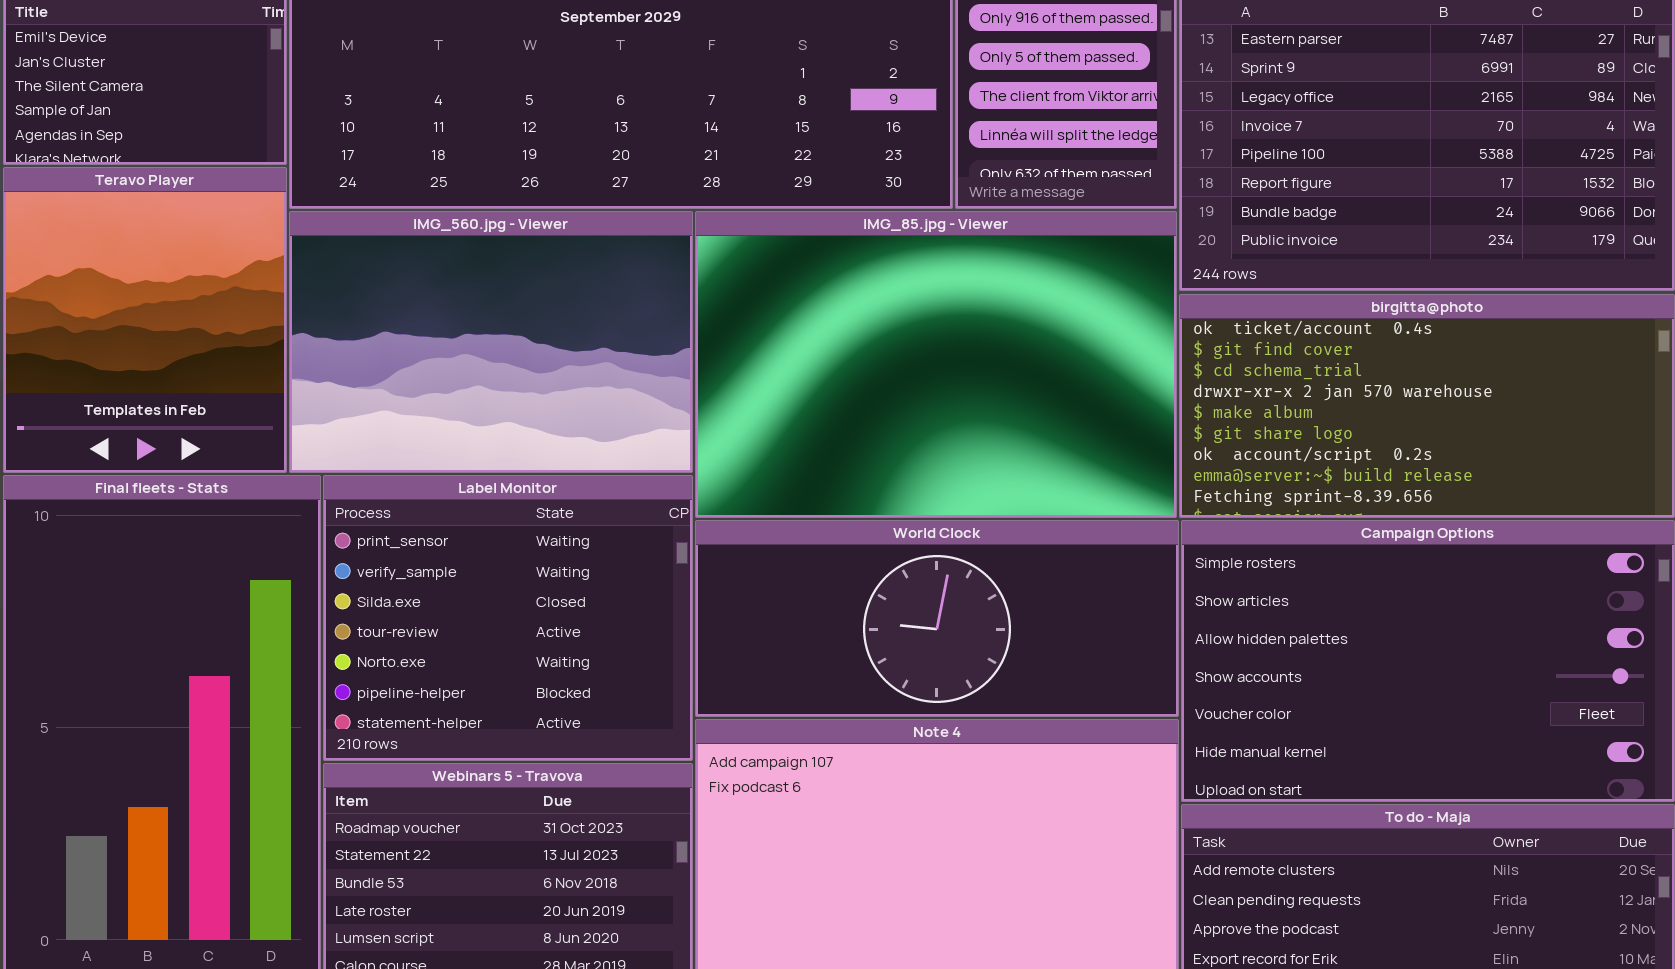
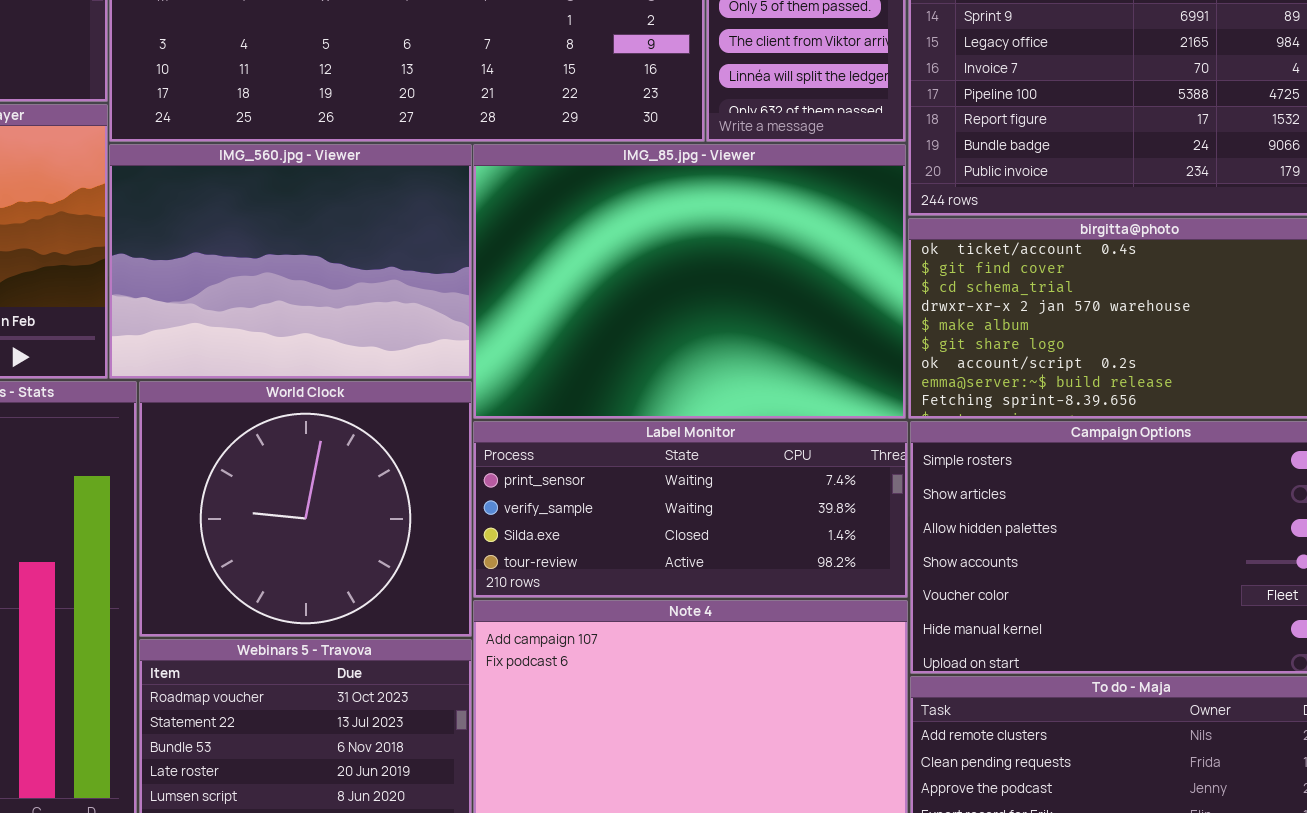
Label Monitor: [323,475,693,761] -> [473,421,908,598], moved, resized
World Clock: [695,520,1179,717] -> [139,381,472,637], moved, resized

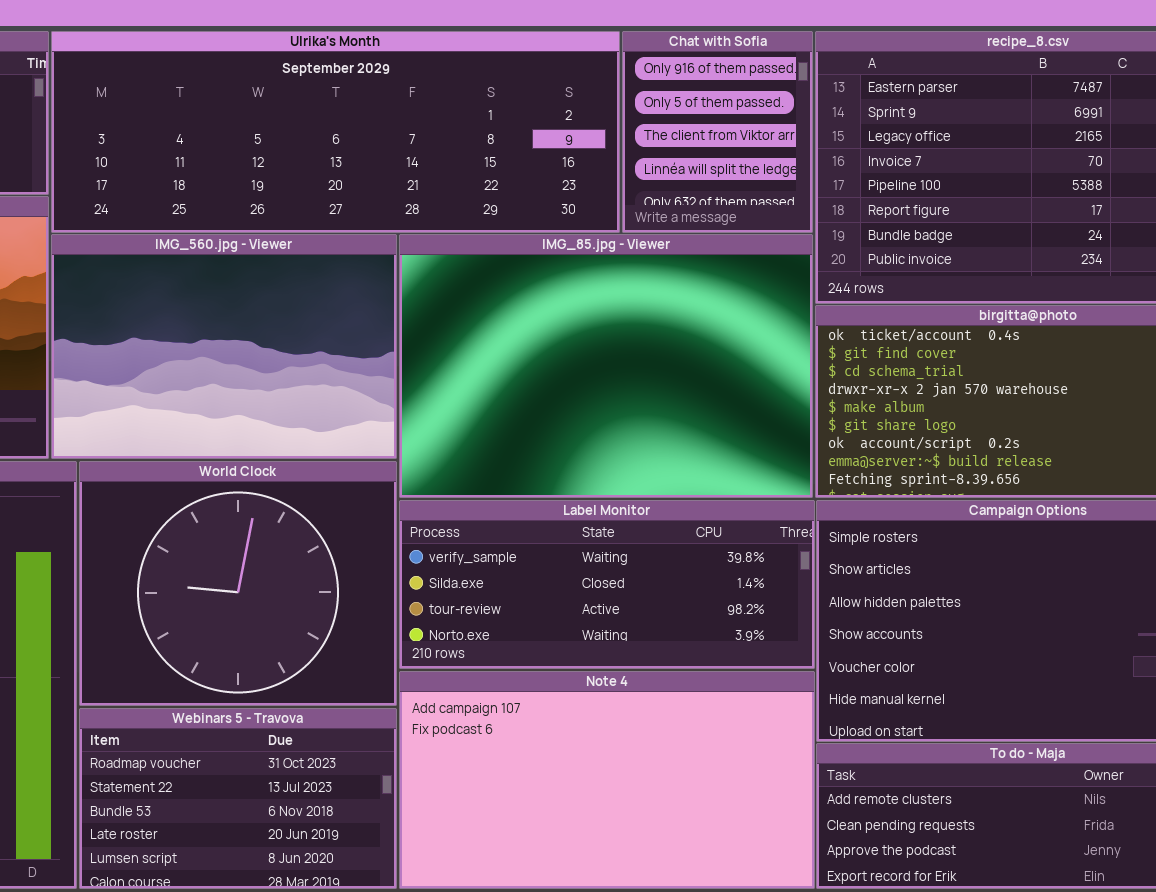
Label Monitor: [473,421,908,598] -> [399,500,815,669], scrolled down 1 row

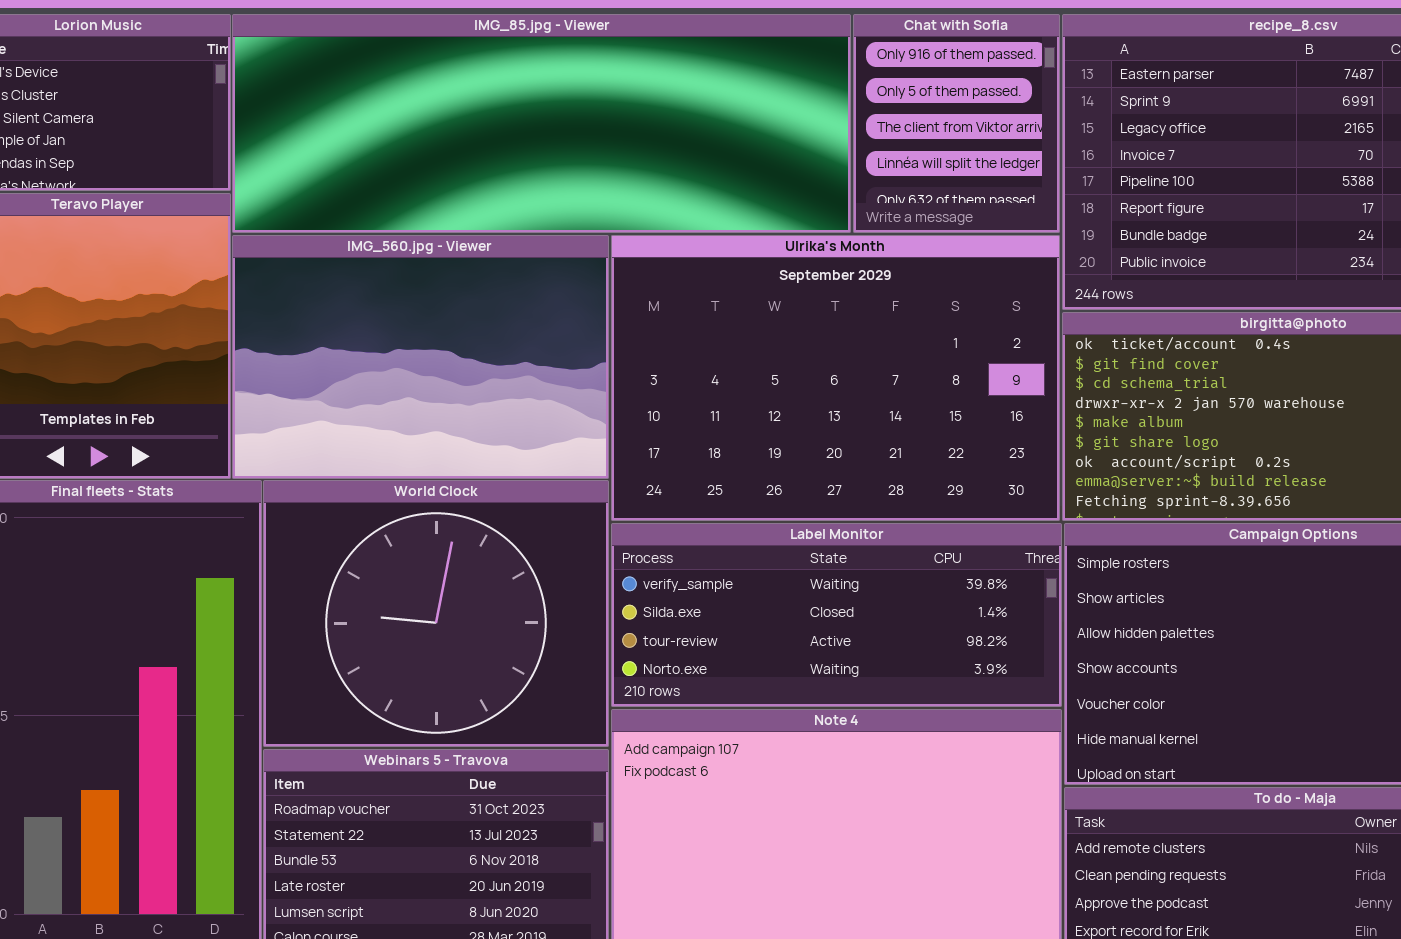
Ulrika's Month: [51,31,620,233] -> [611,235,1060,521], moved, resized
IMG_85.jpg - Viewer: [399,234,813,498] -> [232,14,851,233], moved, resized

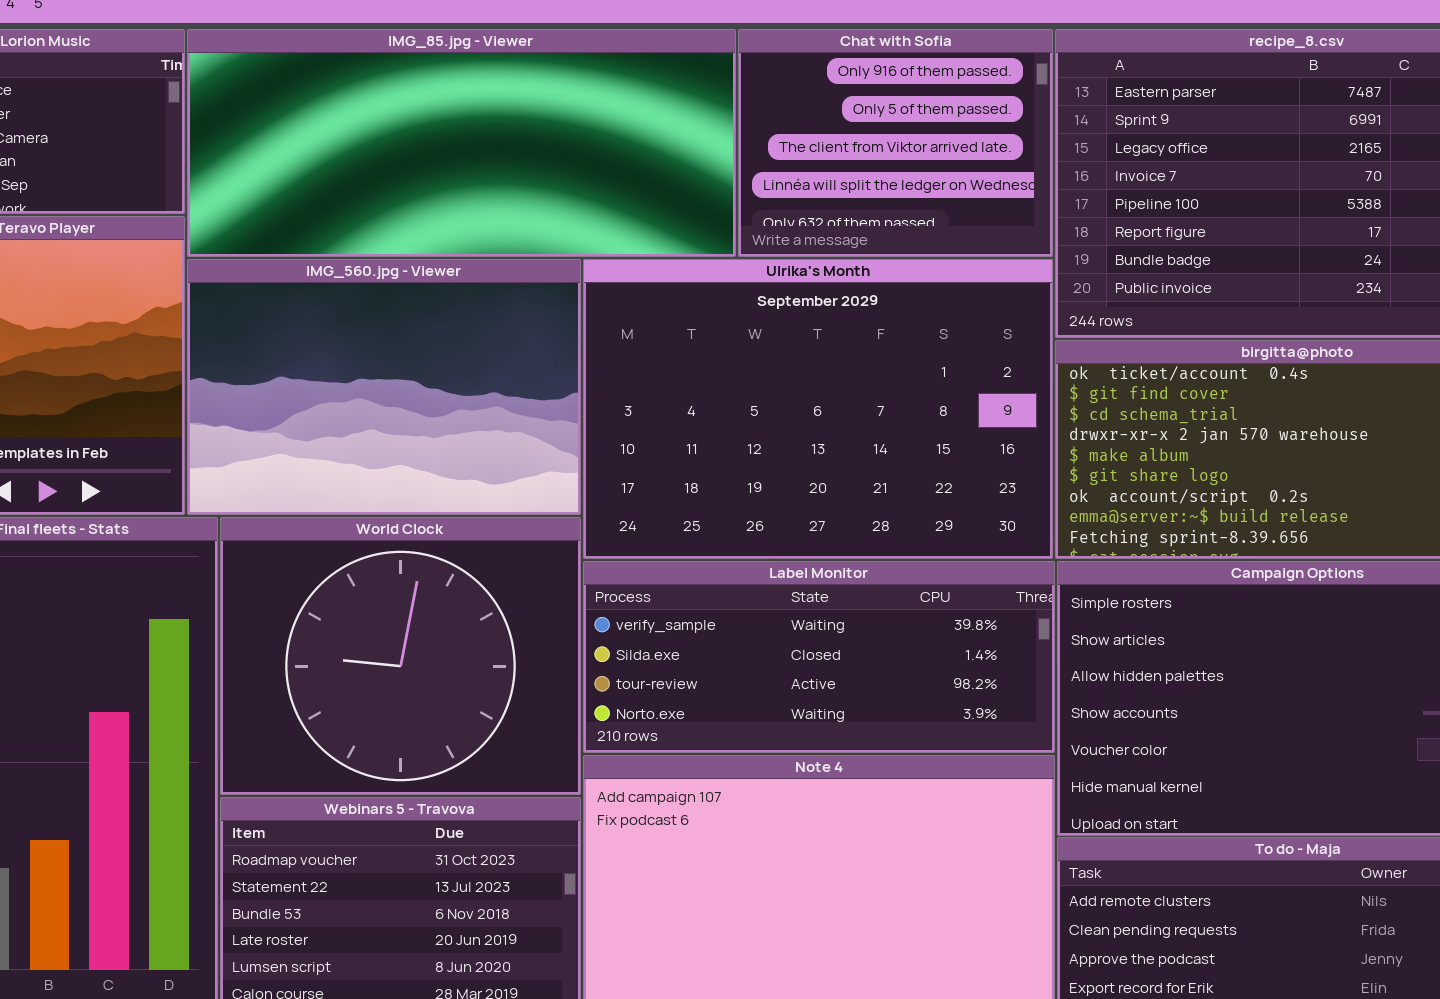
IMG_85.jpg - Viewer: [232,14,851,233] -> [187,29,736,257], resized
Chat with Sofia: [853,14,1060,233] -> [738,29,1053,257], resized

